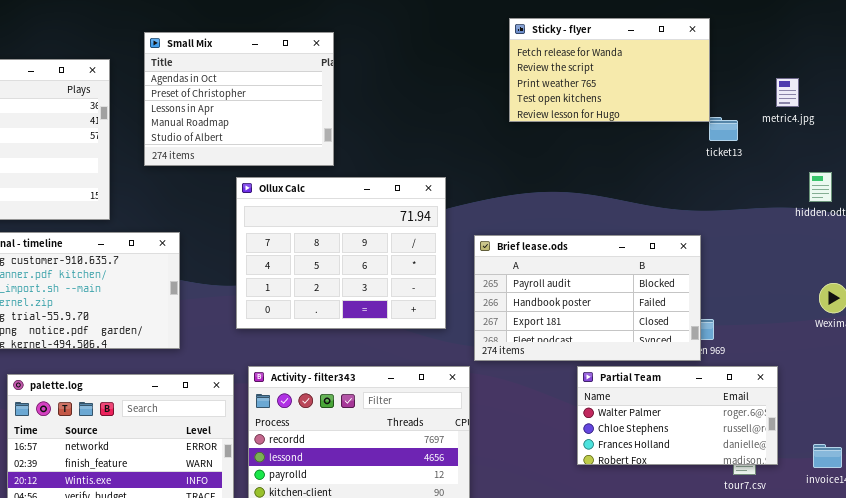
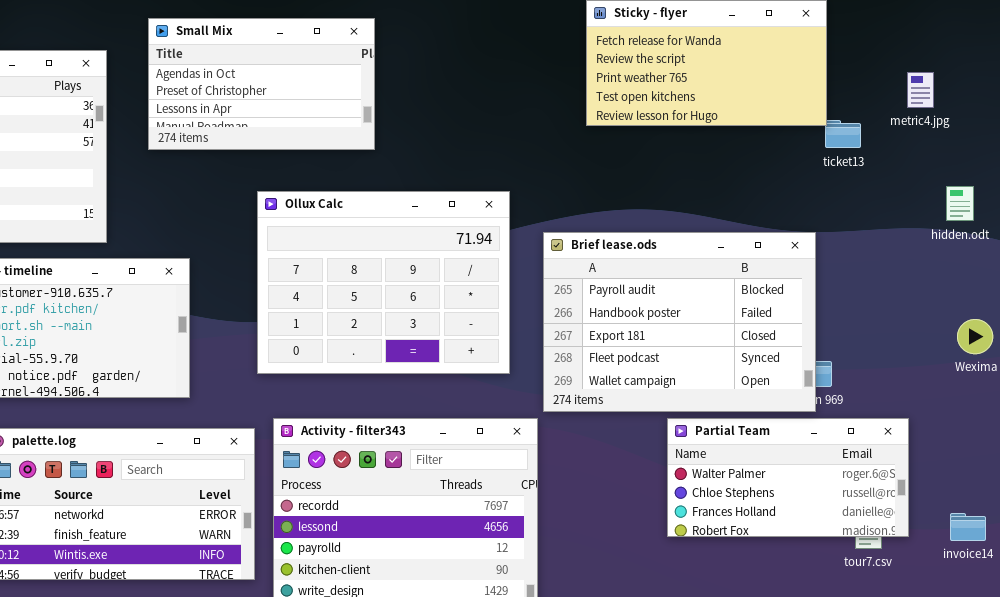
Small Mix: [144,32,334,166] -> [148,18,375,150], resized
Brief lease.ods: [474,235,701,361] -> [543,232,816,412], resized

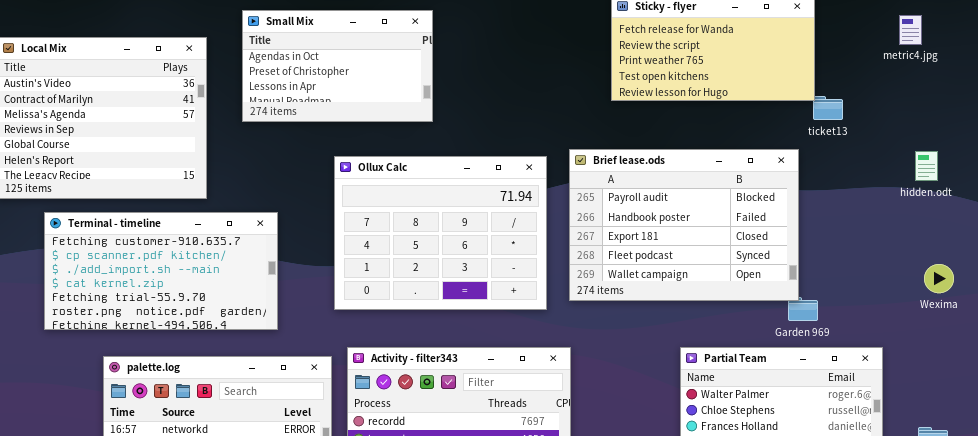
metric4.jpg: [907,72,934,108] -> [899,15,922,45], moved
Brief lease.ods: [543,232,816,412] -> [569,149,799,301], moved

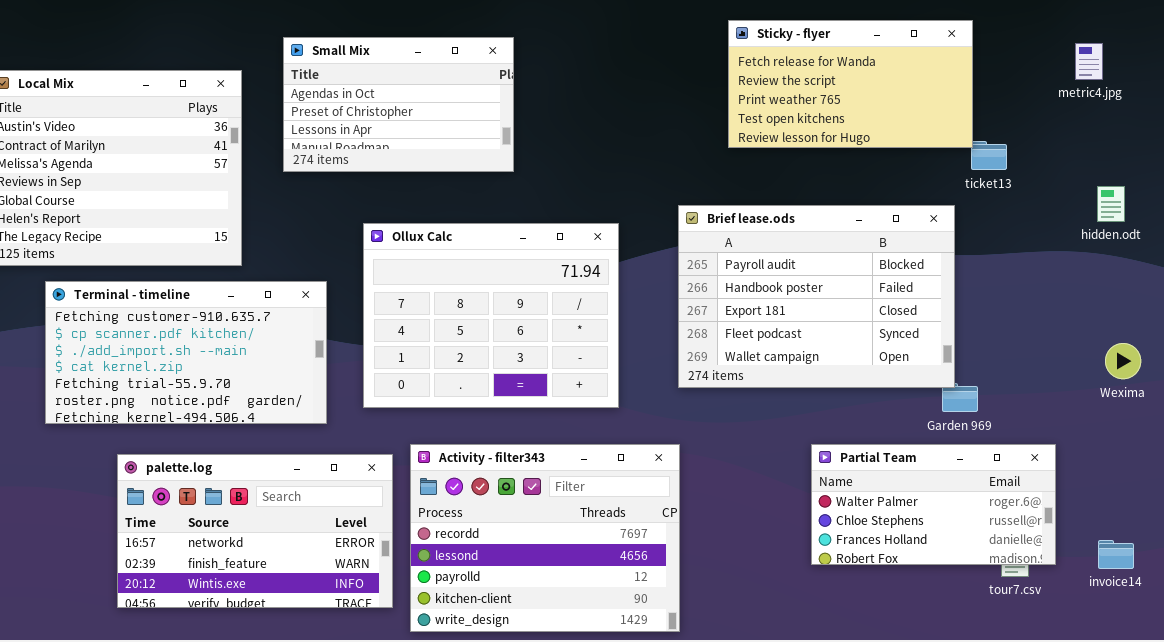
hidden.odt: [915,151,938,181] -> [1097,186,1125,222], moved
Ollux Calc: [334,156,547,310] -> [363,223,619,408], moved

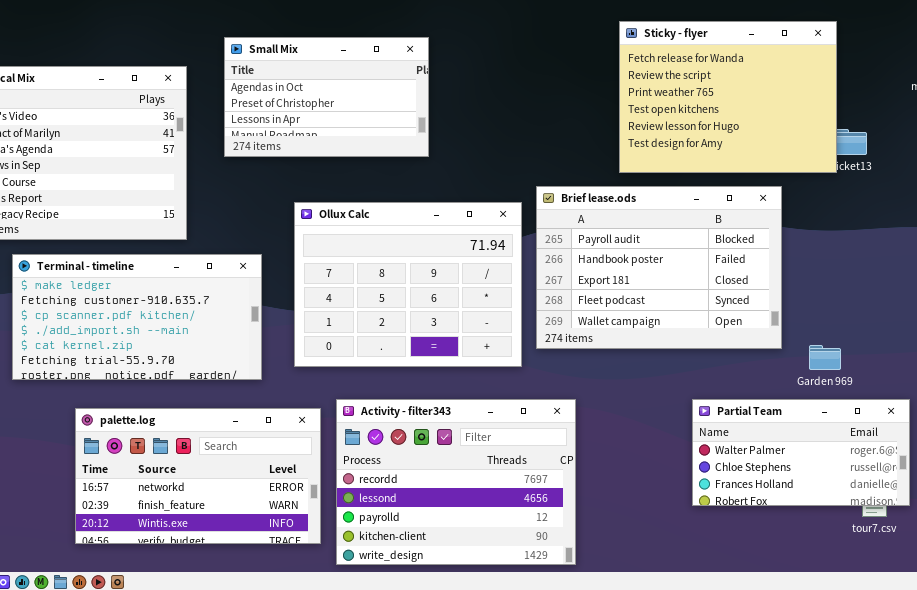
Sticky - flyer: [728,20,973,148] -> [619,21,837,173], resized
Brief lease.ods: [678,205,955,388] -> [536,186,782,349], moved
Terminal - timeline: [45,281,327,424] -> [12,254,262,380], scrolled up 1 row

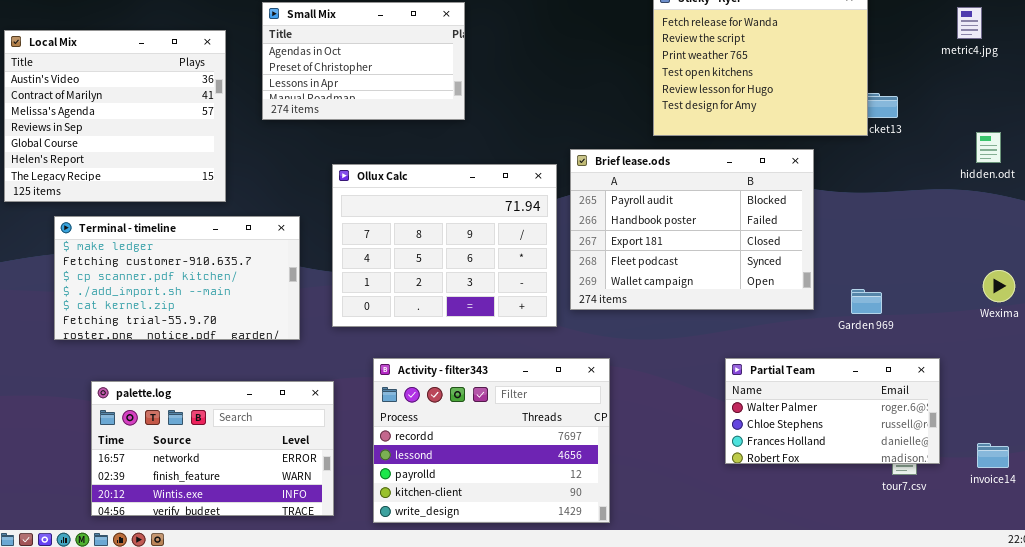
Garden 969: [809,345,841,370] -> [851,289,882,314], moved
palette.log: [75,408,321,544] -> [91,381,334,516], moved

